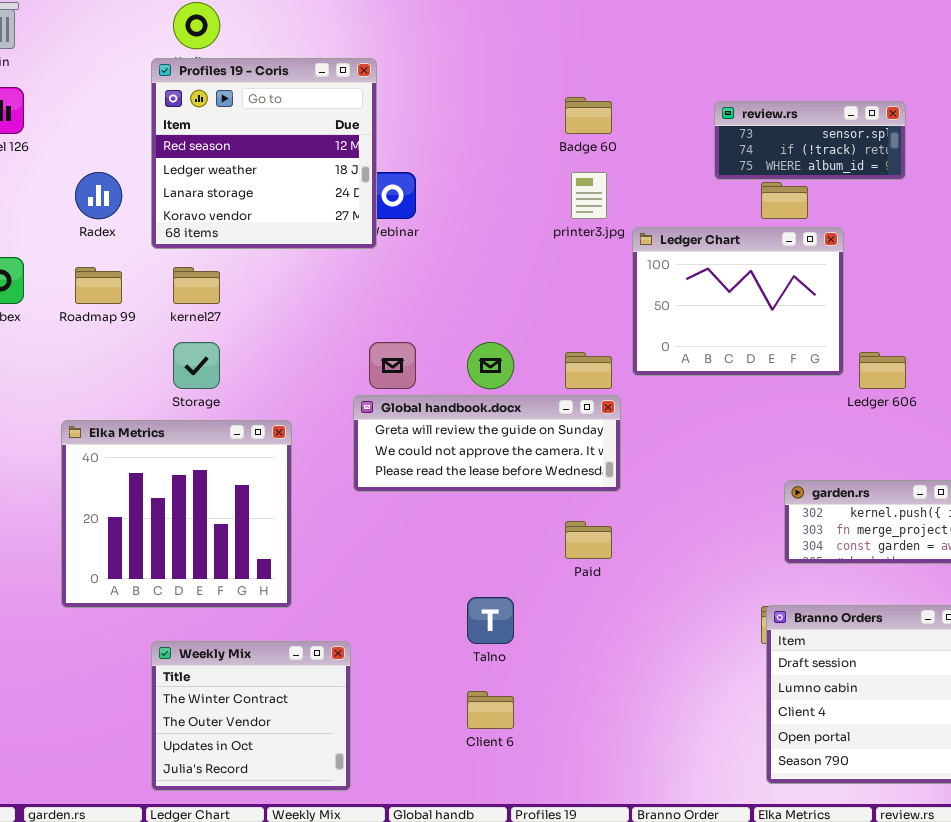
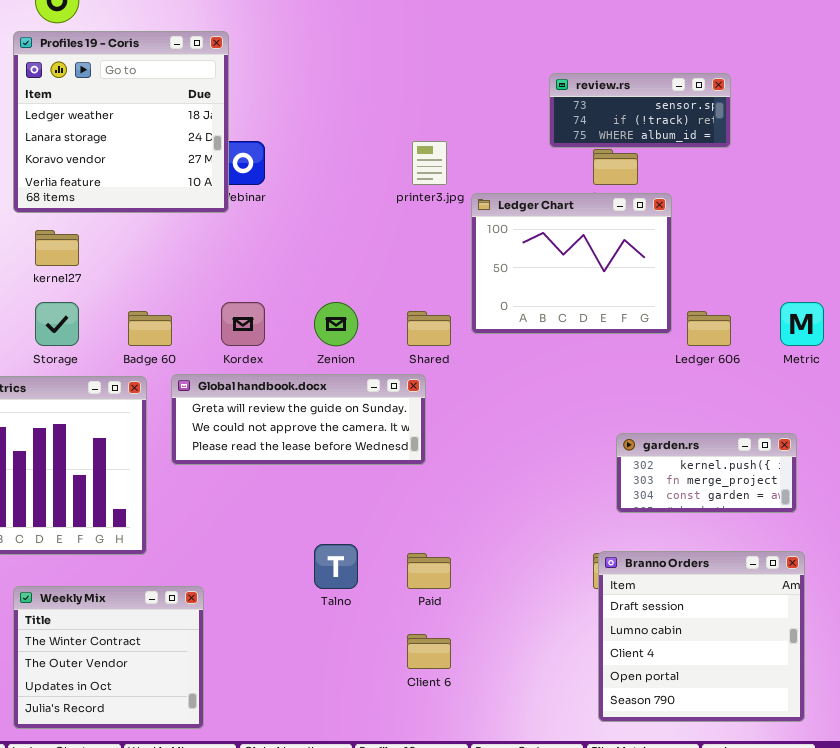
Profiles 19 - Coris: [151,58,377,249] -> [13,31,229,213], scrolled down 1 row
Badge 60: [565,97,612,134] -> [128,311,172,346], moved
Global handbook.docx: [353,395,621,492] -> [171,374,426,465], moved
Paid: [565,521,612,559] -> [407,553,451,589], moved
Client 6: [467,691,514,729] -> [407,634,451,669], moved

